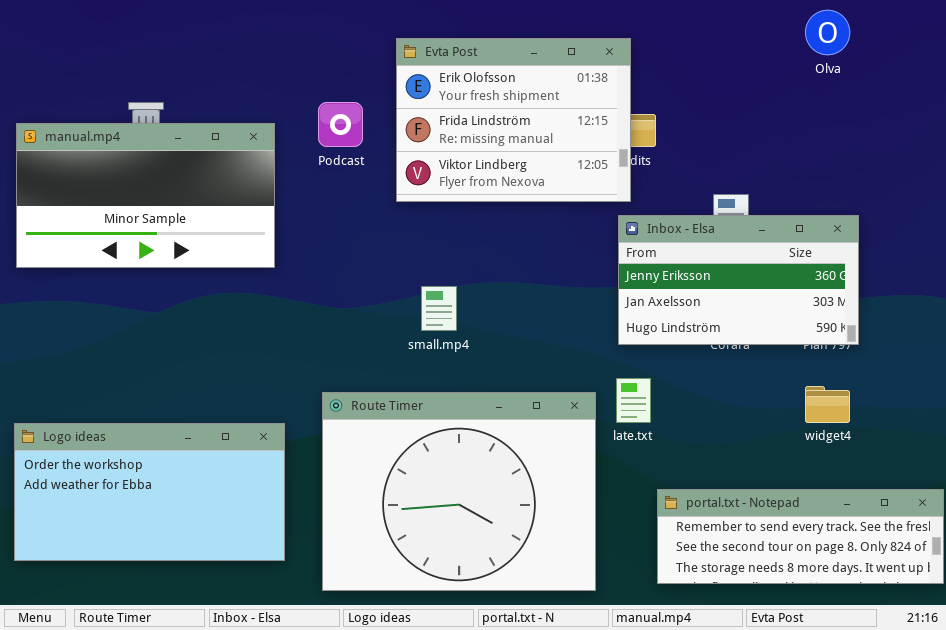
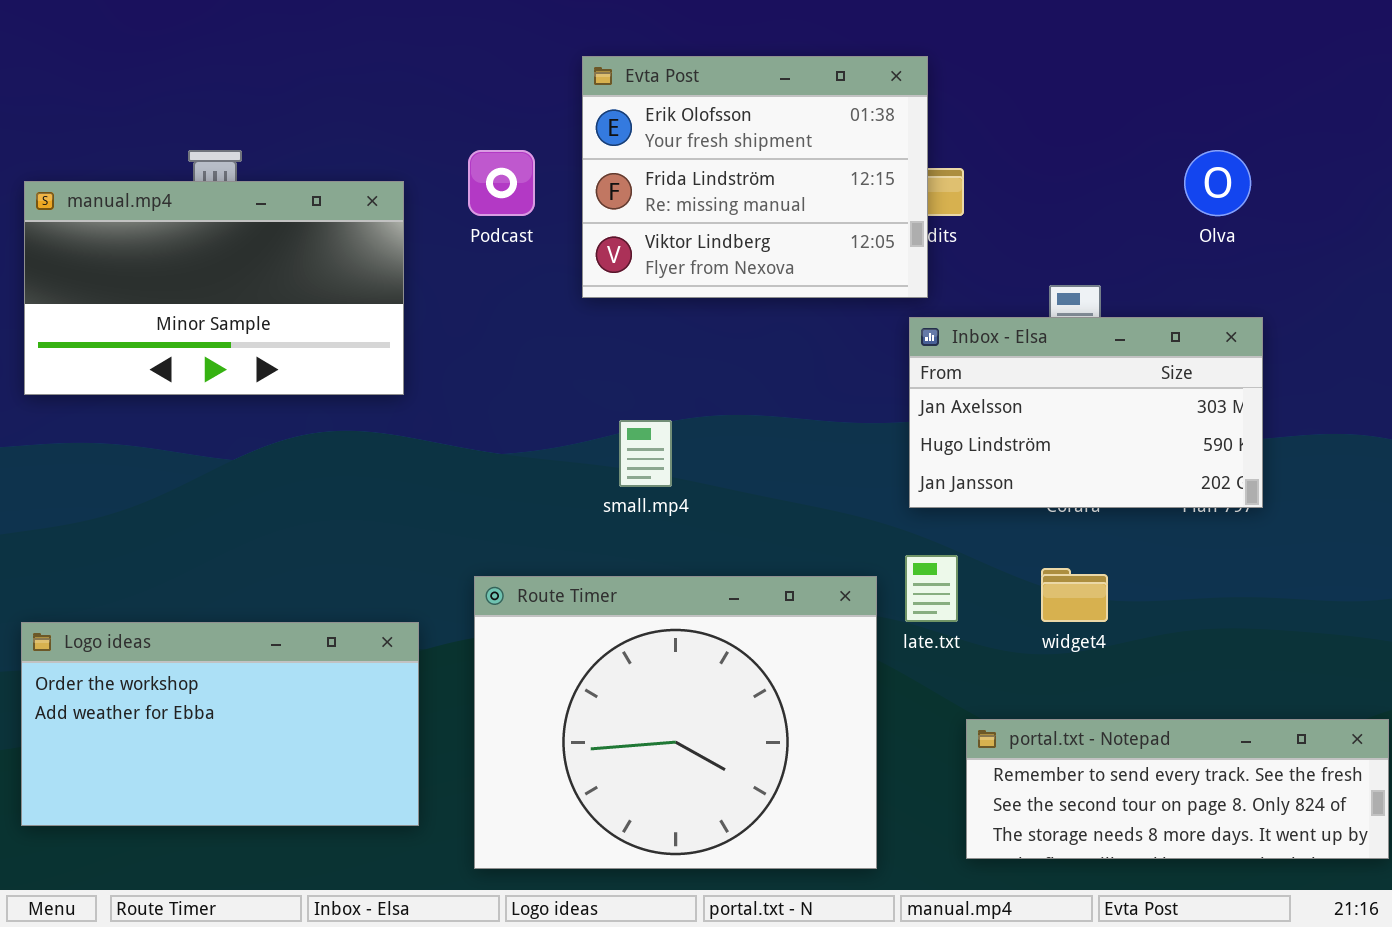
Olva: [805,10,850,55] -> [1184,150,1251,216], moved
Inbox - Elsa: [618,215,859,345] -> [909,317,1263,508], scrolled down 1 row
widget4: [805,386,850,423] -> [1041,568,1108,622], moved

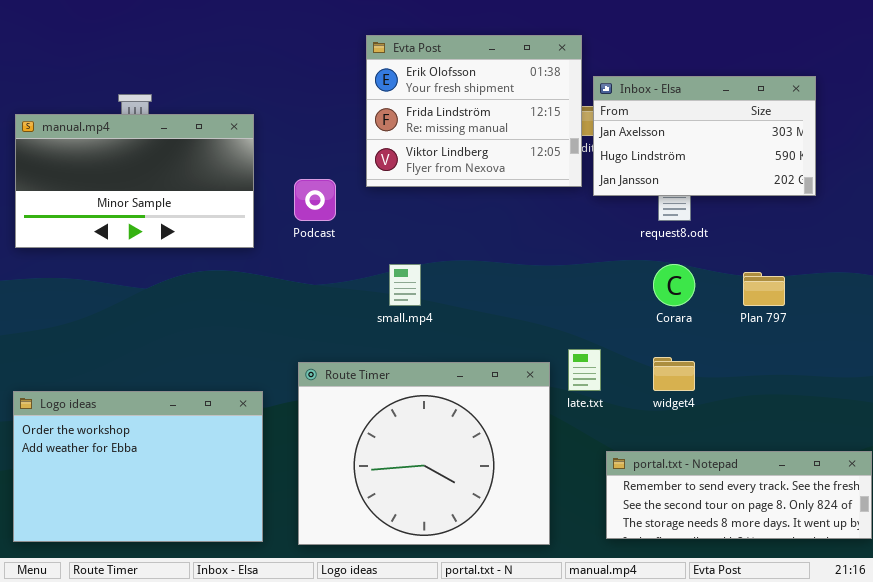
Podcast: [468,150,535,216] -> [294,179,336,221], moved
Inbox - Elsa: [909,317,1263,508] -> [593,76,816,196], moved
Logo ideas: [21,622,419,826] -> [13,391,263,542], resized

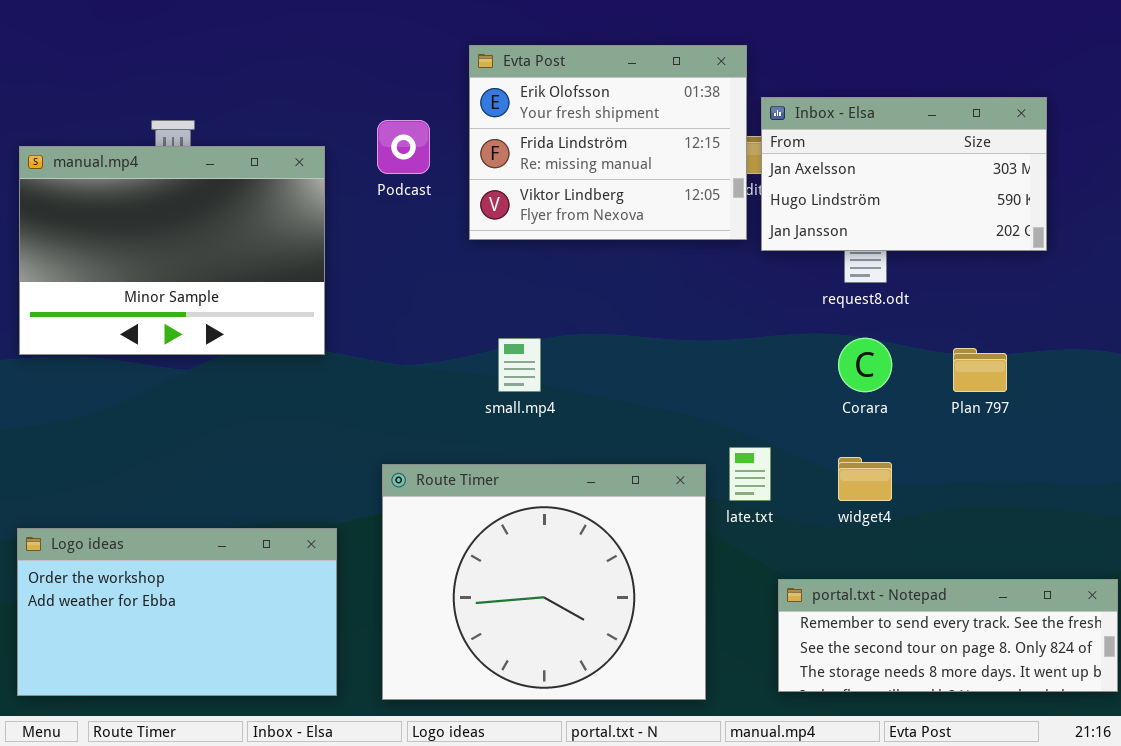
manual.mp4: [15,114,254,248] -> [19,146,325,355], resized
Podcast: [294,179,336,221] -> [377,120,430,174], moved
Logo ideas: [13,391,263,542] -> [17,528,337,696], resized

